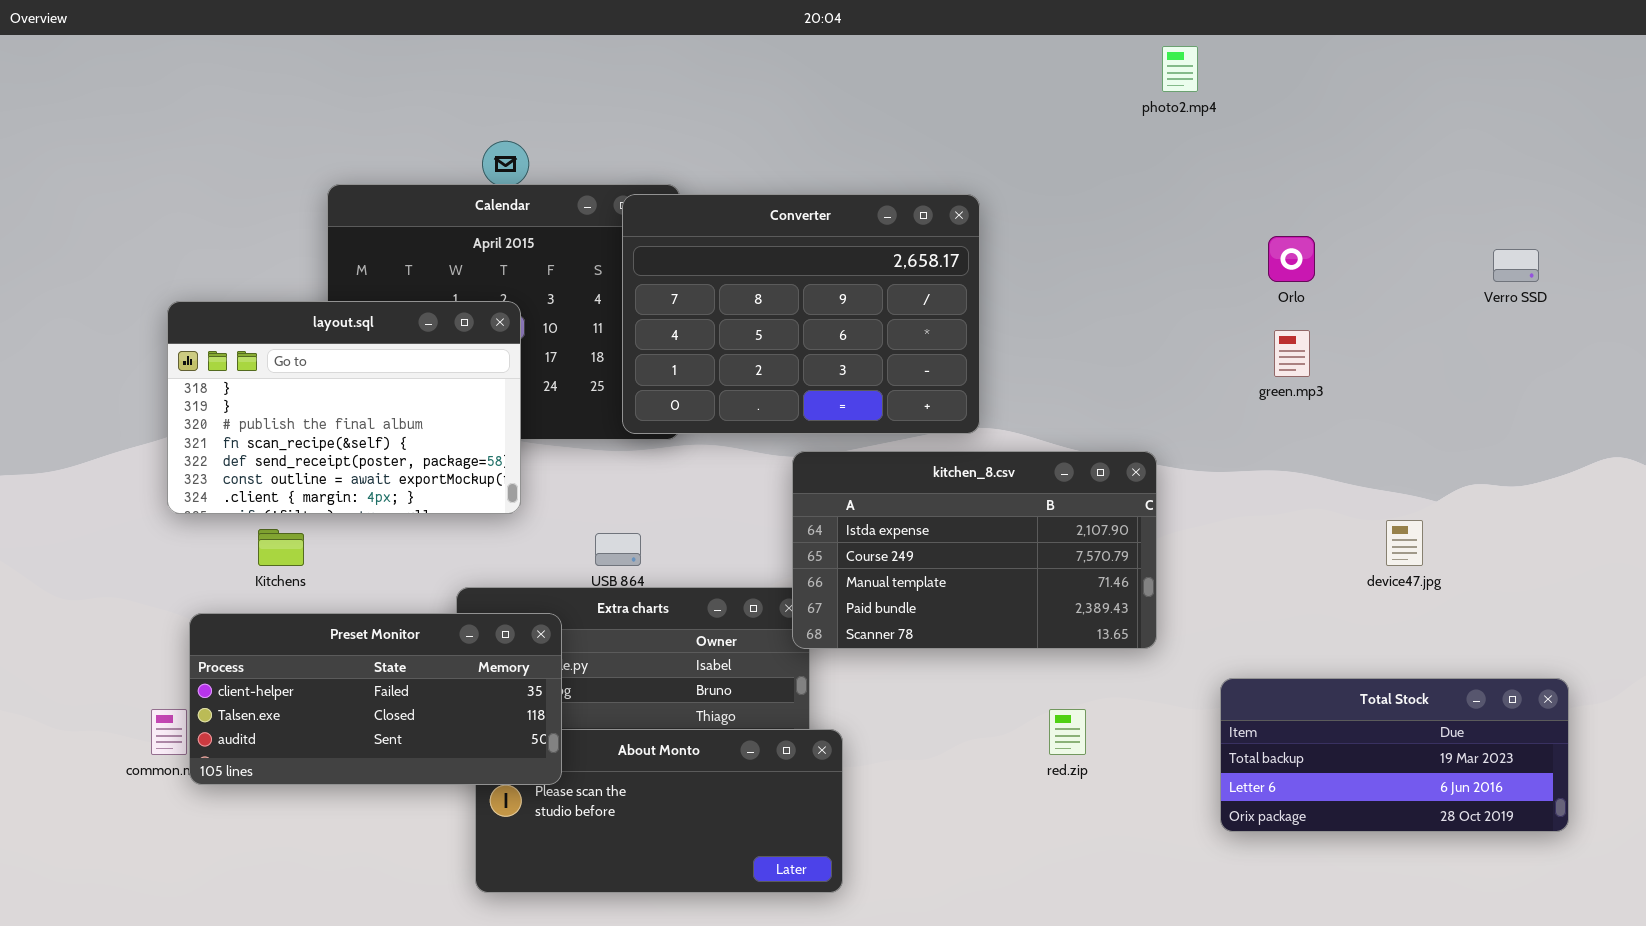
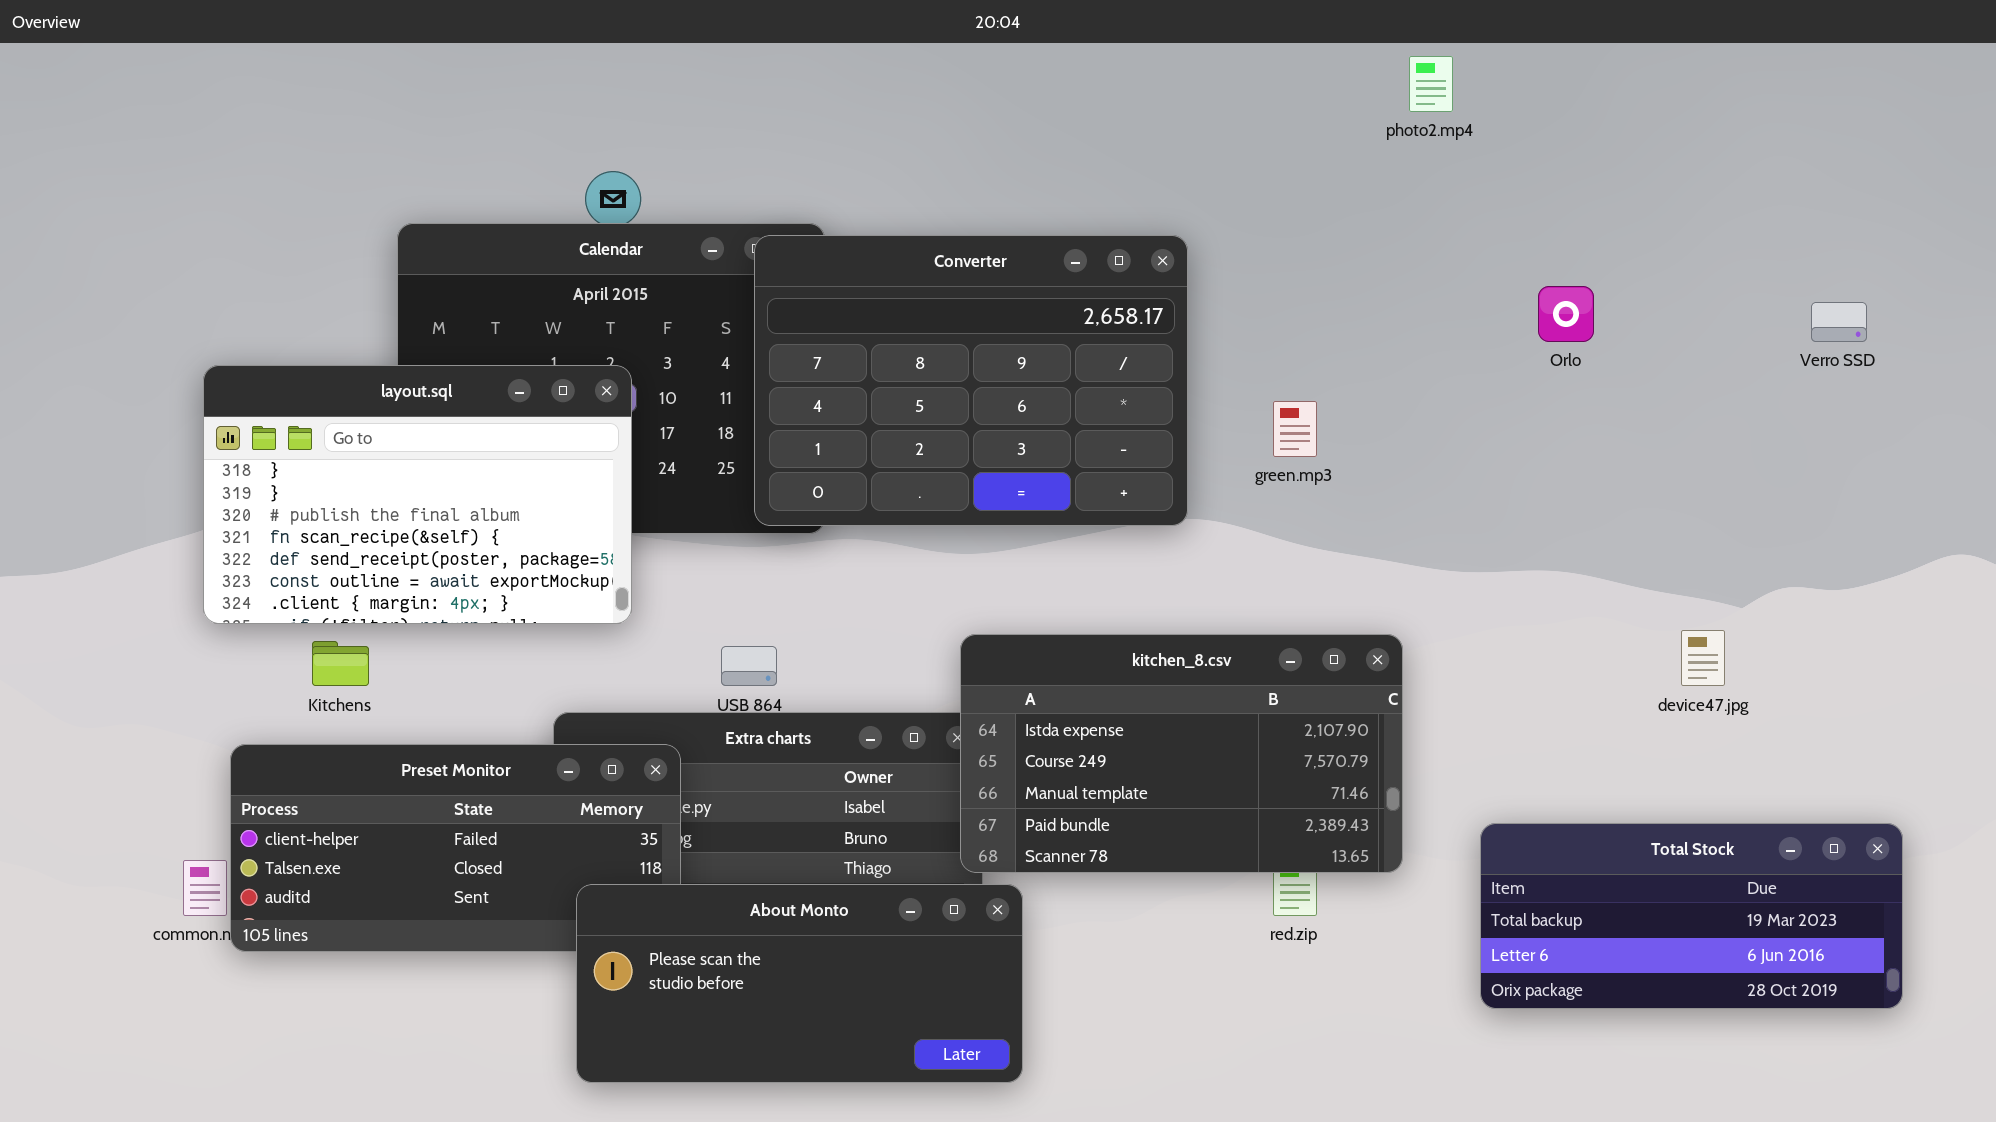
green.mp3: [1274,330,1310,377] -> [1273,401,1317,457], moved
kitchen_8.csv: [792,451,1157,649] -> [960,634,1403,873], moved
About Monto: [475,729,843,893] -> [576,884,1023,1083], raised

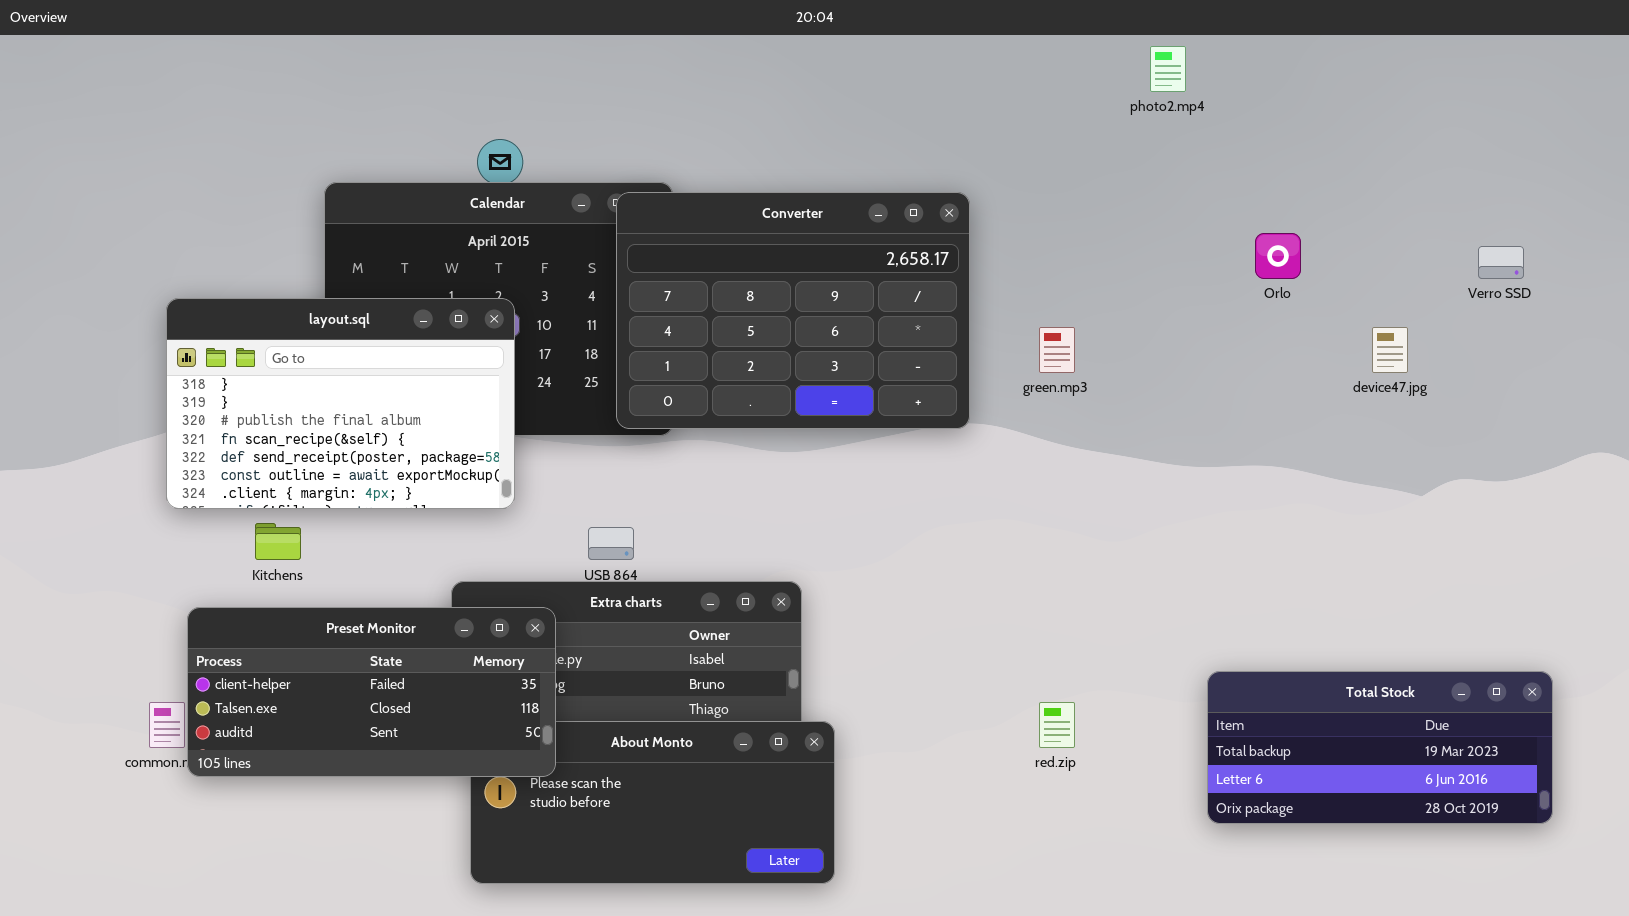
device47.jpg: [1681,630,1725,686] -> [1372,327,1408,373], moved
kitchen_8.csv: [960,634,1403,873] -> none, closed
Preset Monitor: [230,744,681,952] -> [187,607,556,777], raised

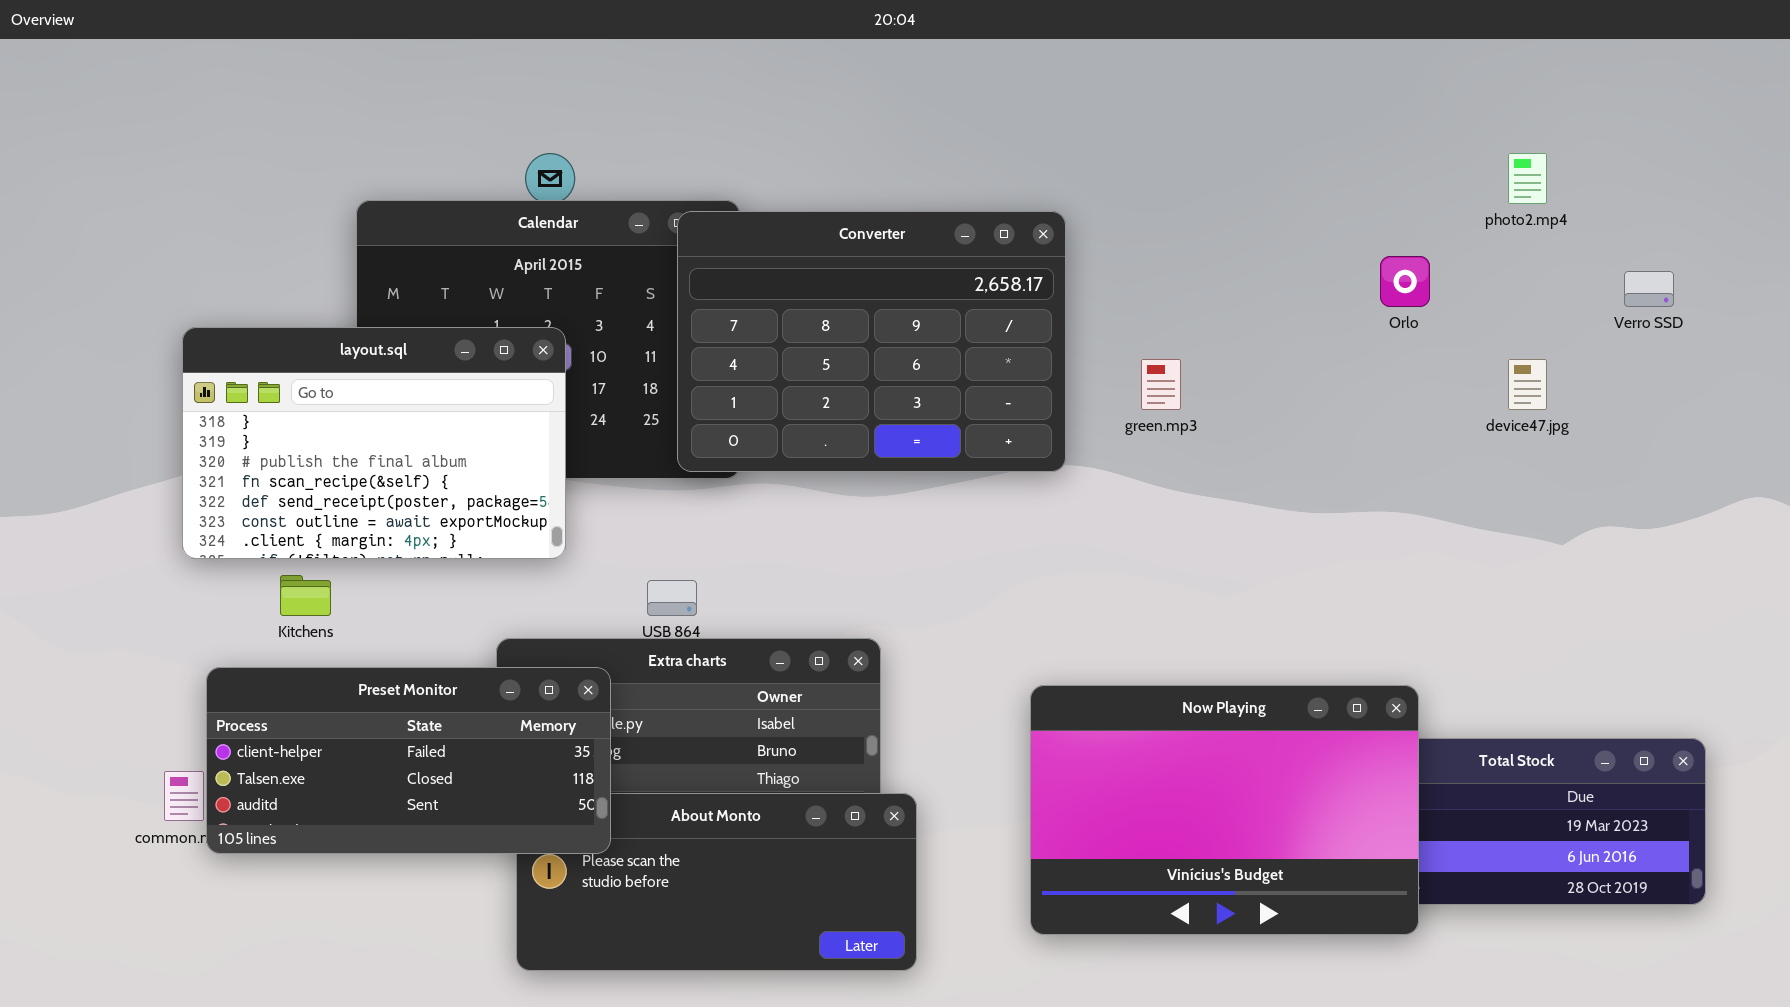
photo2.mp4: [1150,46,1186,92] -> [1508,153,1547,204], moved
Now Playing: none -> [1030,685,1419,935], opened

